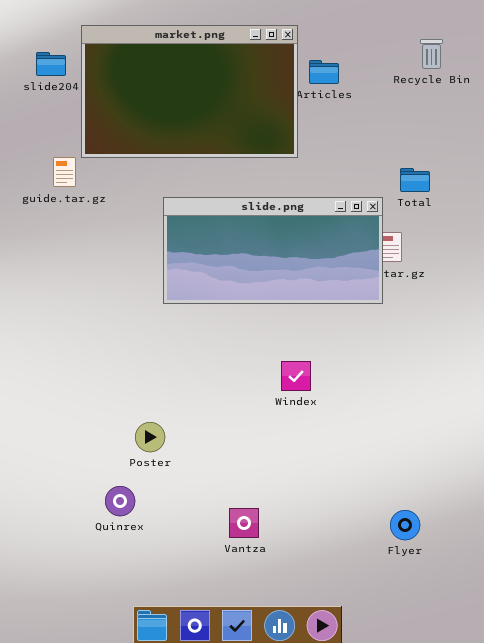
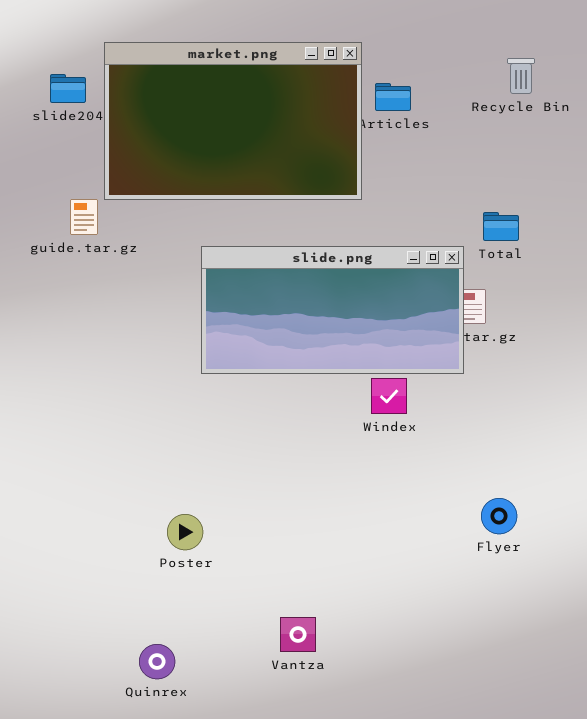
Windex: [281,361,311,391] -> [371,378,407,414], moved
Quinrex: [105,486,135,516] -> [139,644,175,679], moved
Flyer: [390,510,420,540] -> [481,498,517,534], moved

